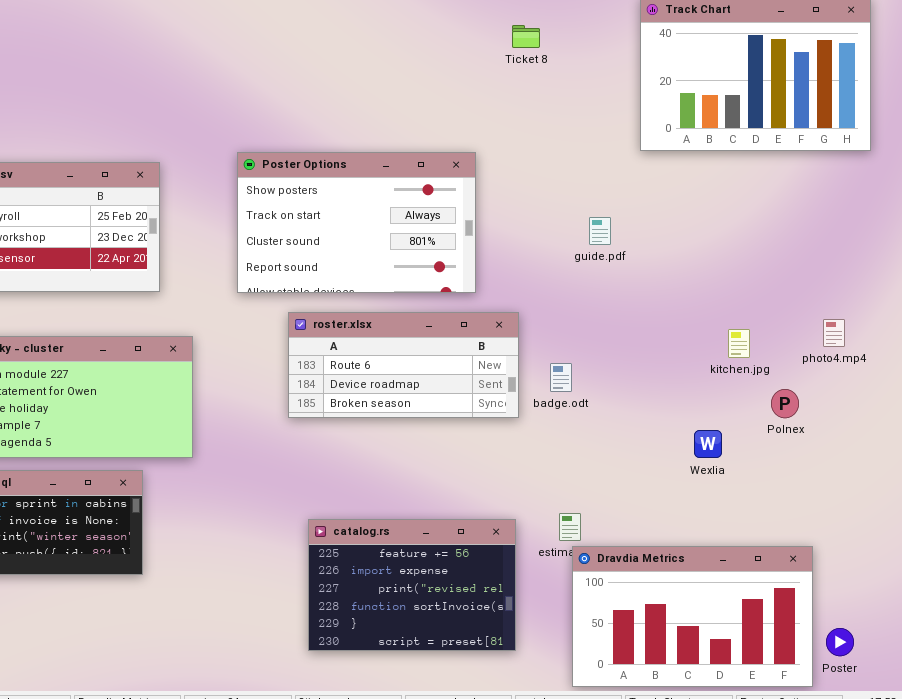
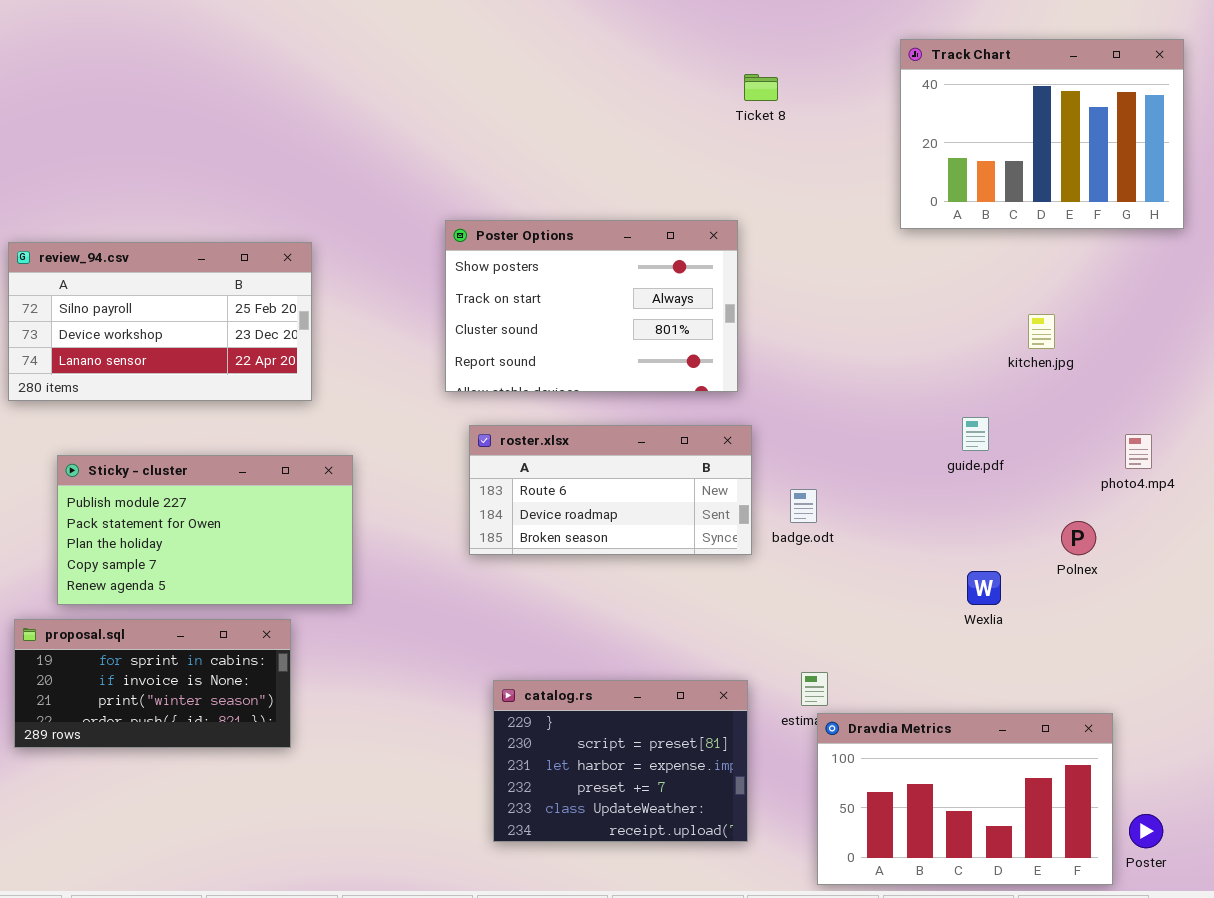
Poster Options: [237,152,476,293] -> [445,220,738,392], moved
guide.pdf: [589,217,611,245] -> [962,417,989,451], moved
kitchen.jpg: [728,329,750,358] -> [1028,314,1055,349], moved
catalog.rs: [308,519,516,651] -> [493,680,748,842], scrolled down 4 rows

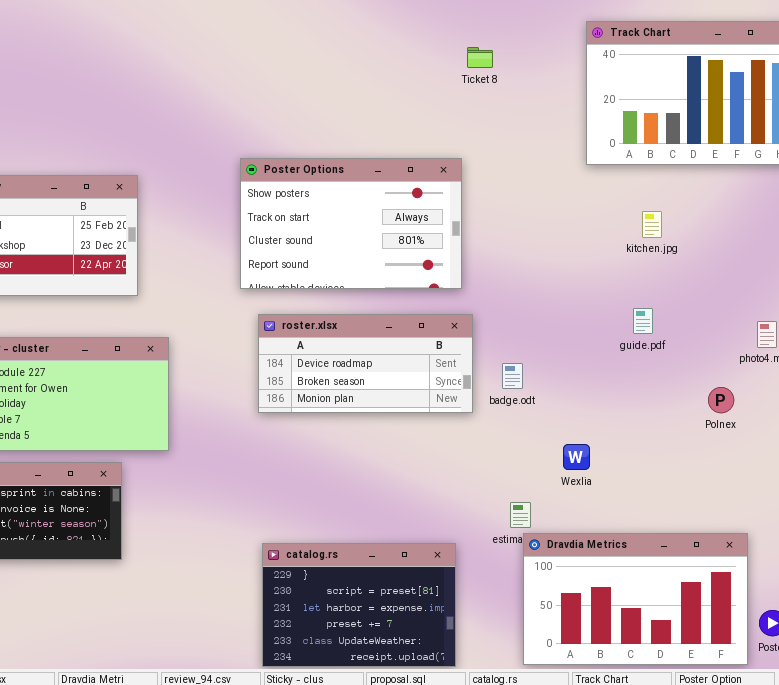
kitchen.jpg: [1028,314,1055,349] -> [642,211,662,238], moved
roster.xlsx: [469,425,752,555] -> [258,314,473,413], scrolled down 1 row
Wexlia: [967,571,1001,605] -> [563,444,590,470], moved
catalog.rs: [493,680,748,842] -> [262,543,456,667], moved

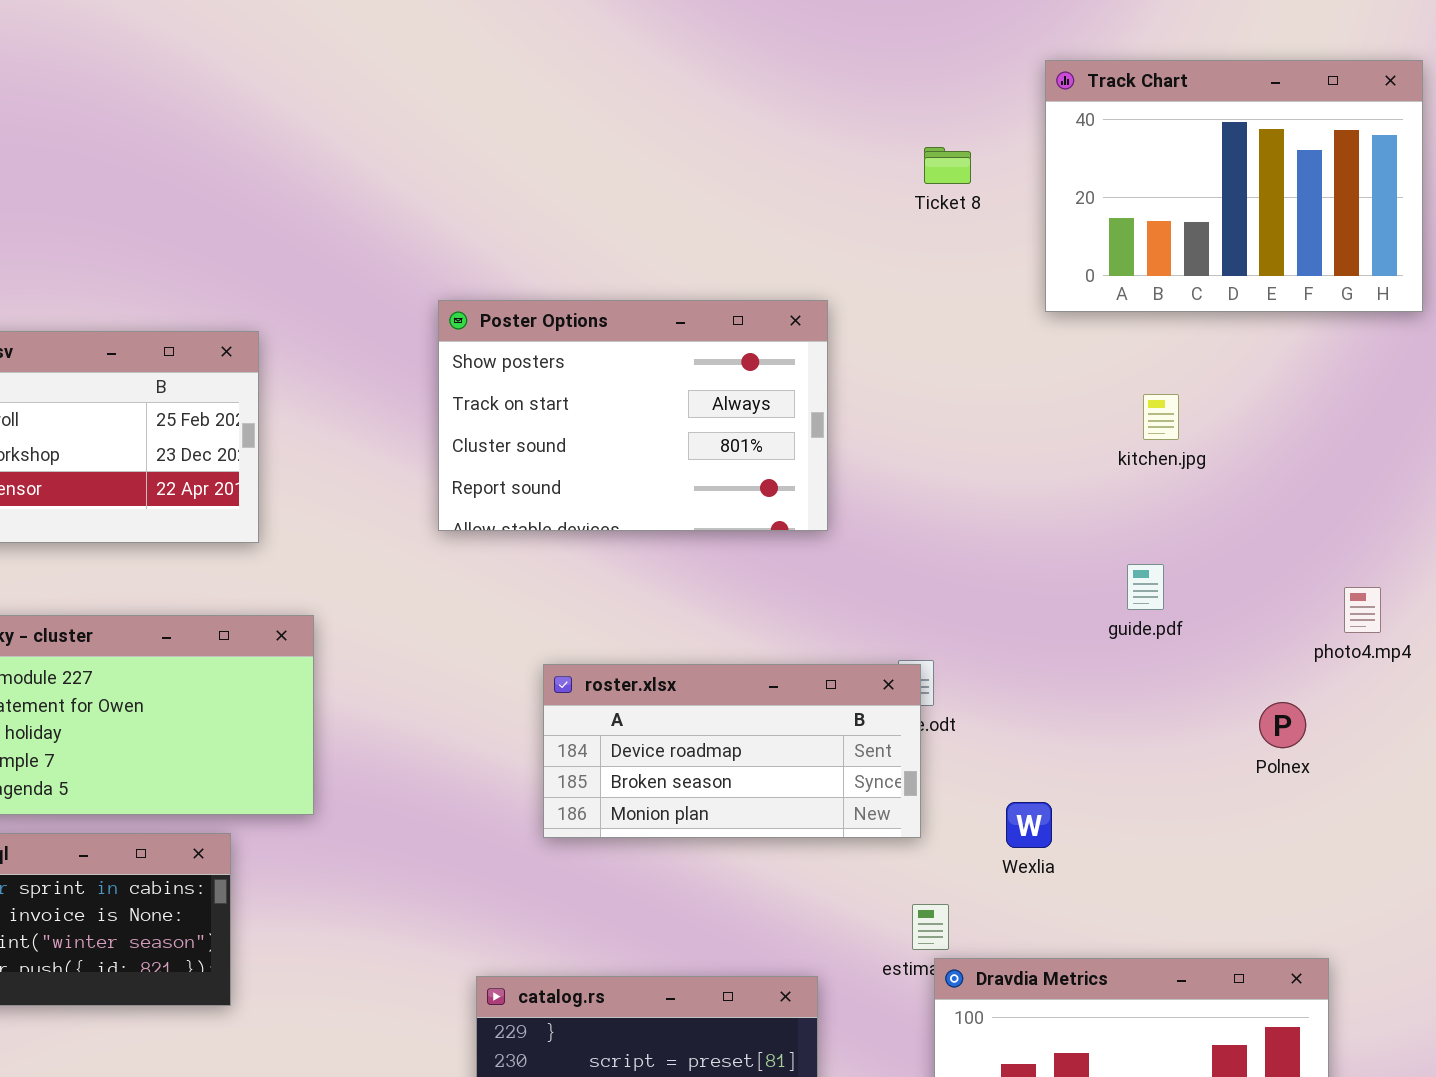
Ticket 8: [467,47,493,68] -> [924,147,971,184], moved
roster.xlsx: [258,314,473,413] -> [543,664,921,838], moved

